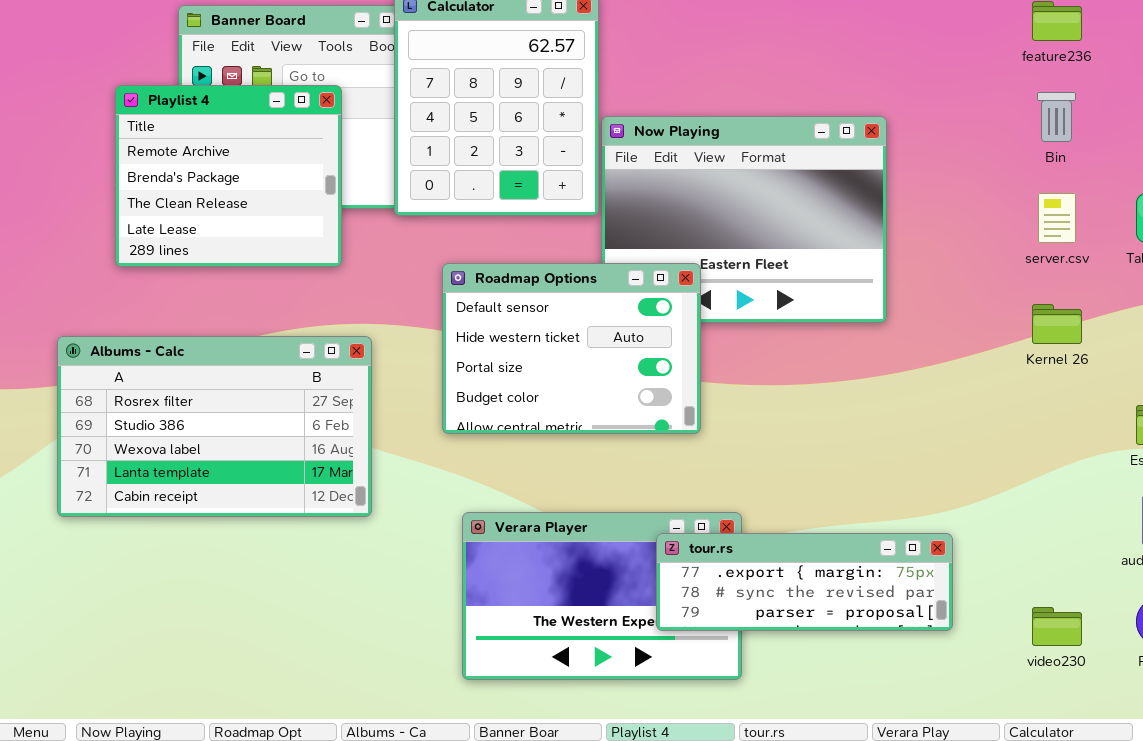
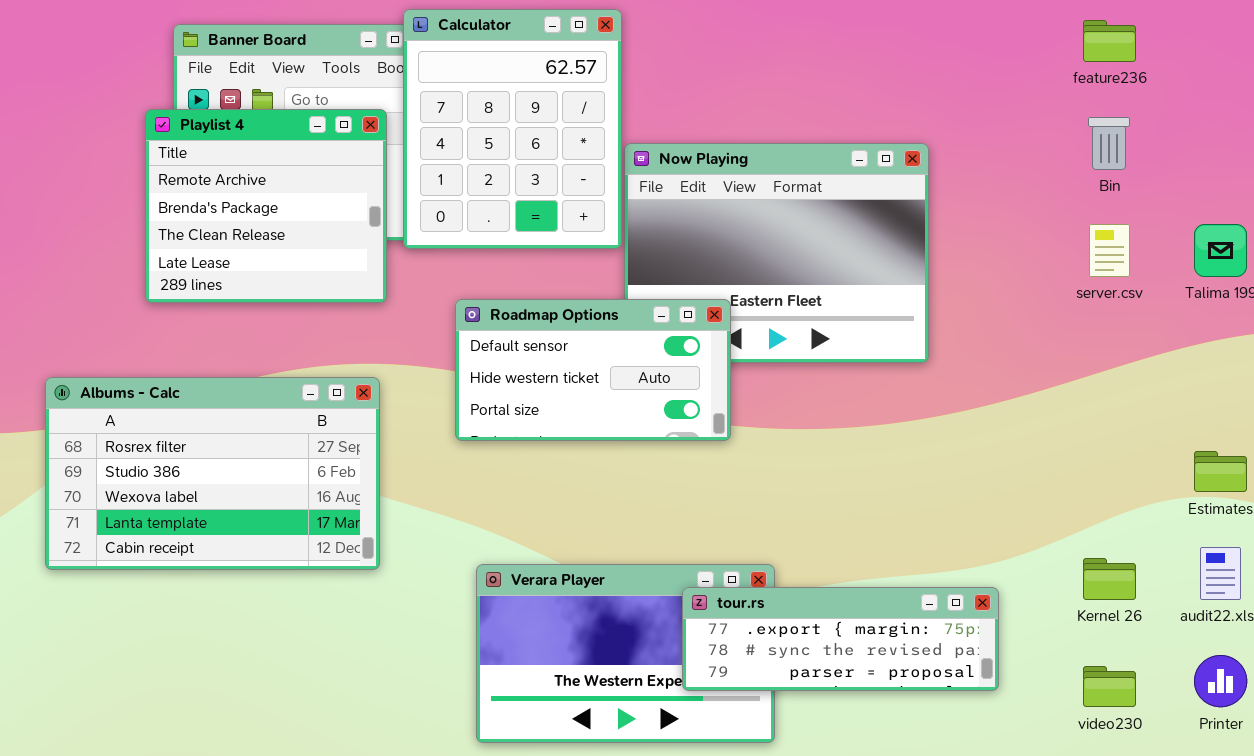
Playlist 4: [115,85,342,267] -> [145,109,387,303], moved
Roadmap Options: [442,263,701,434] -> [455,299,731,441], resized
Kernel 26: [1032,304,1082,344] -> [1083,558,1136,600], moved

